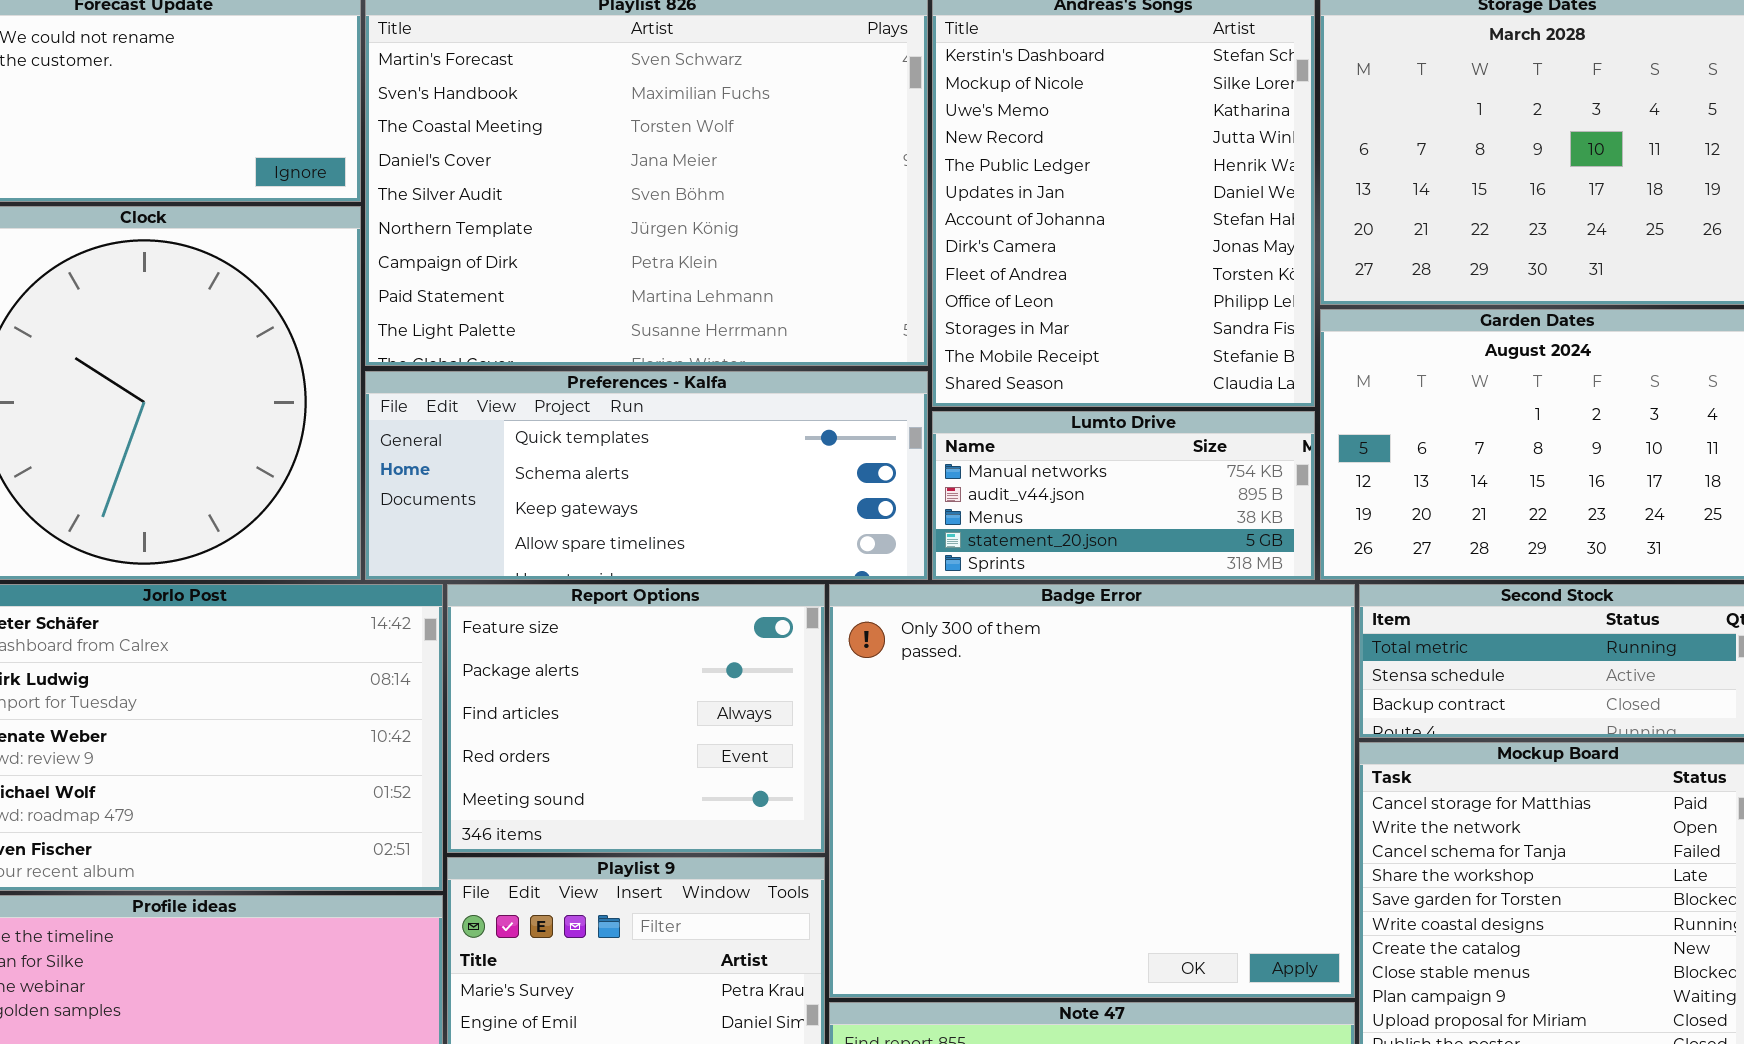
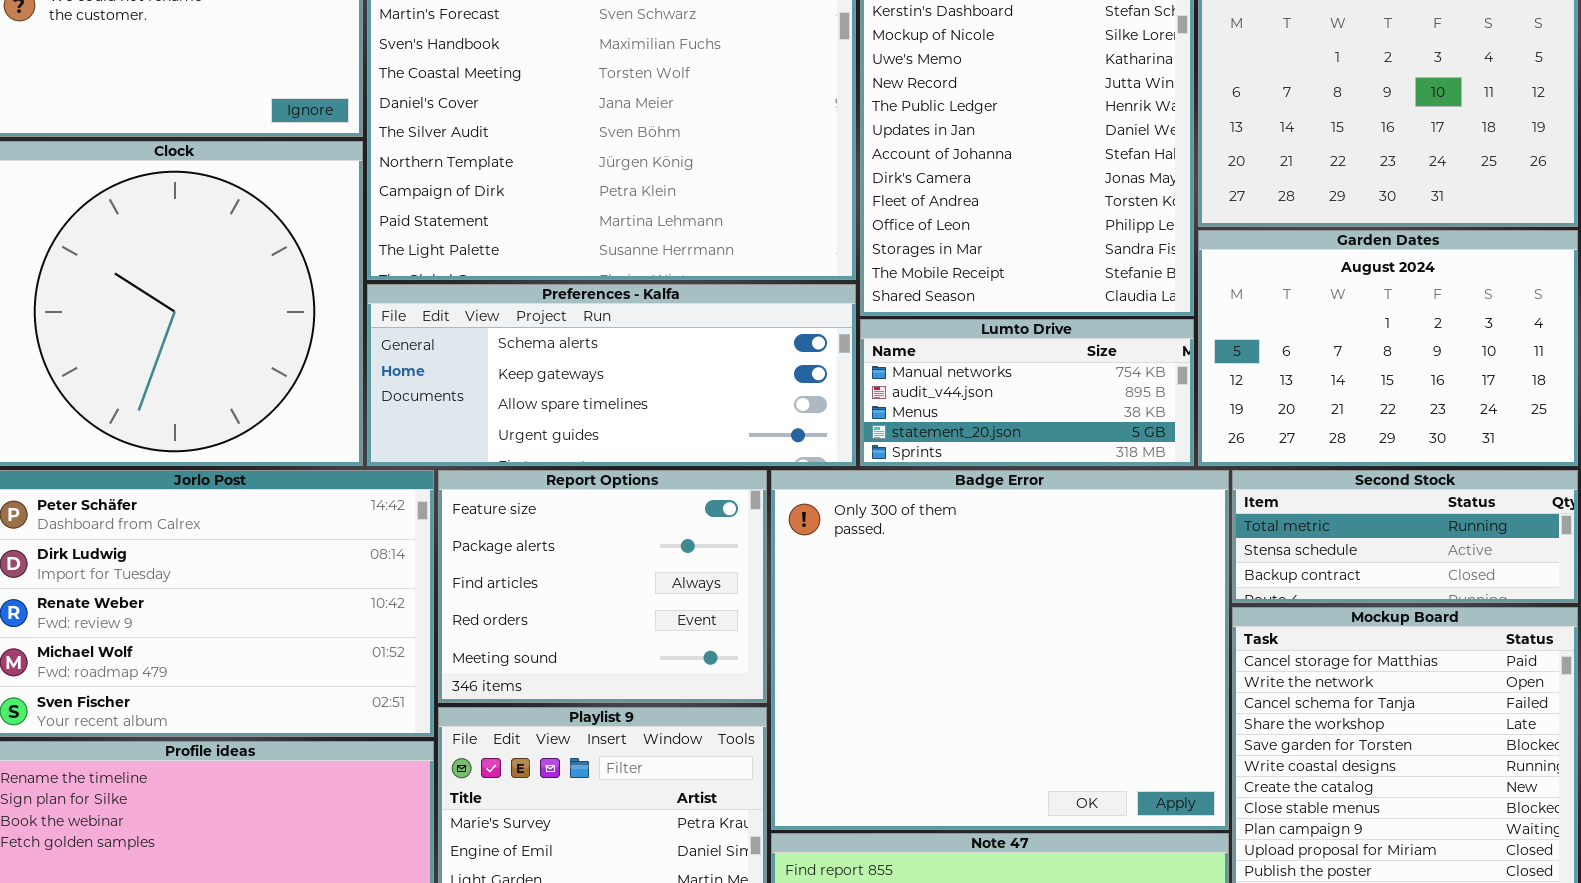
Preferences - Kalfa: [365,371,928,580] -> [367,284,856,466], scrolled down 1 row

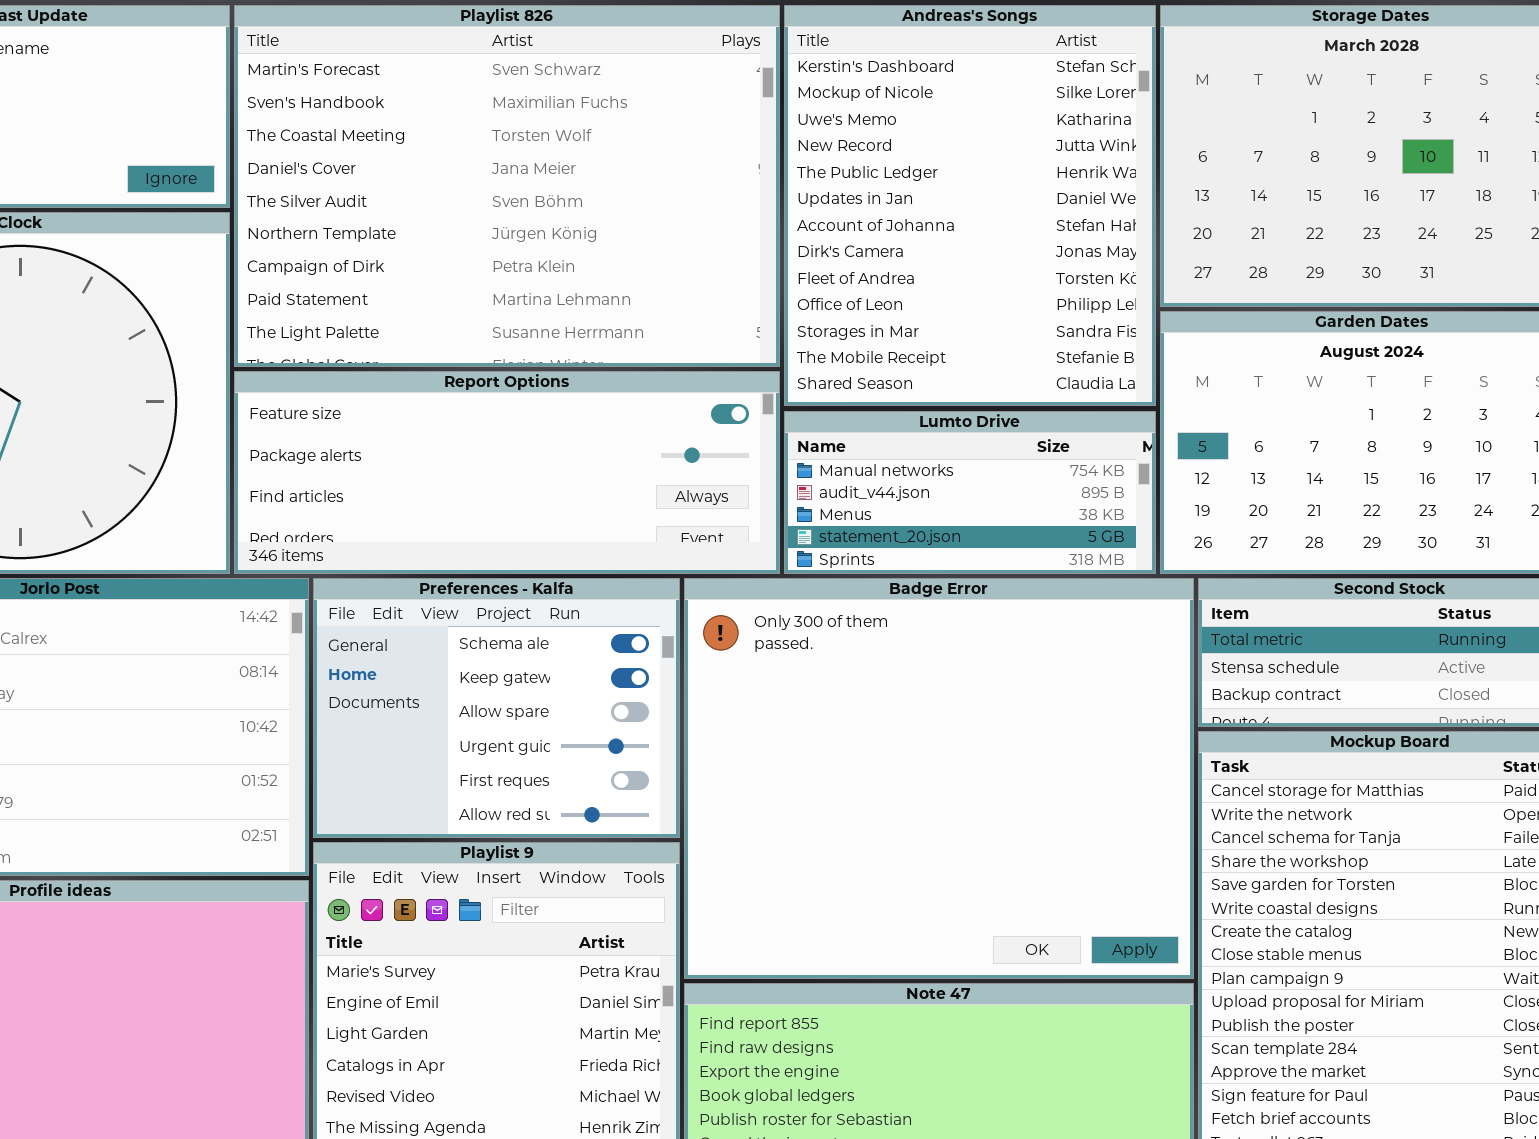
Preferences - Kalfa: [367,284,856,466] -> [313,578,680,838], moved, resized
Report Options: [438,470,767,703] -> [234,371,780,574], moved, resized

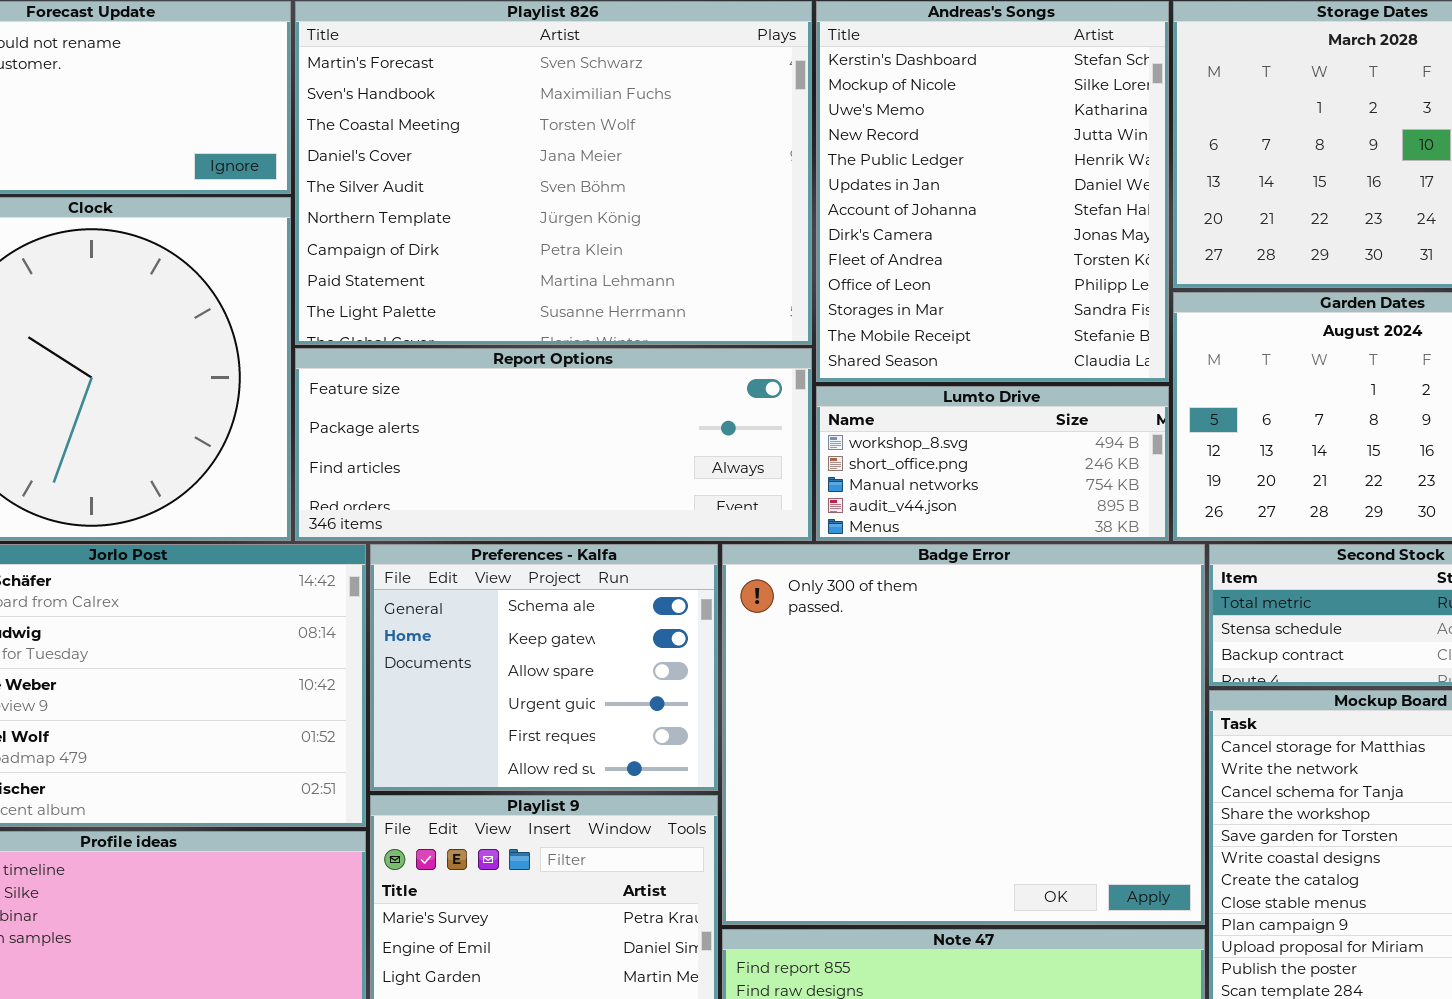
Lumto Drive: [784,411,1156,574] -> [816,386,1169,541], scrolled up 2 rows

